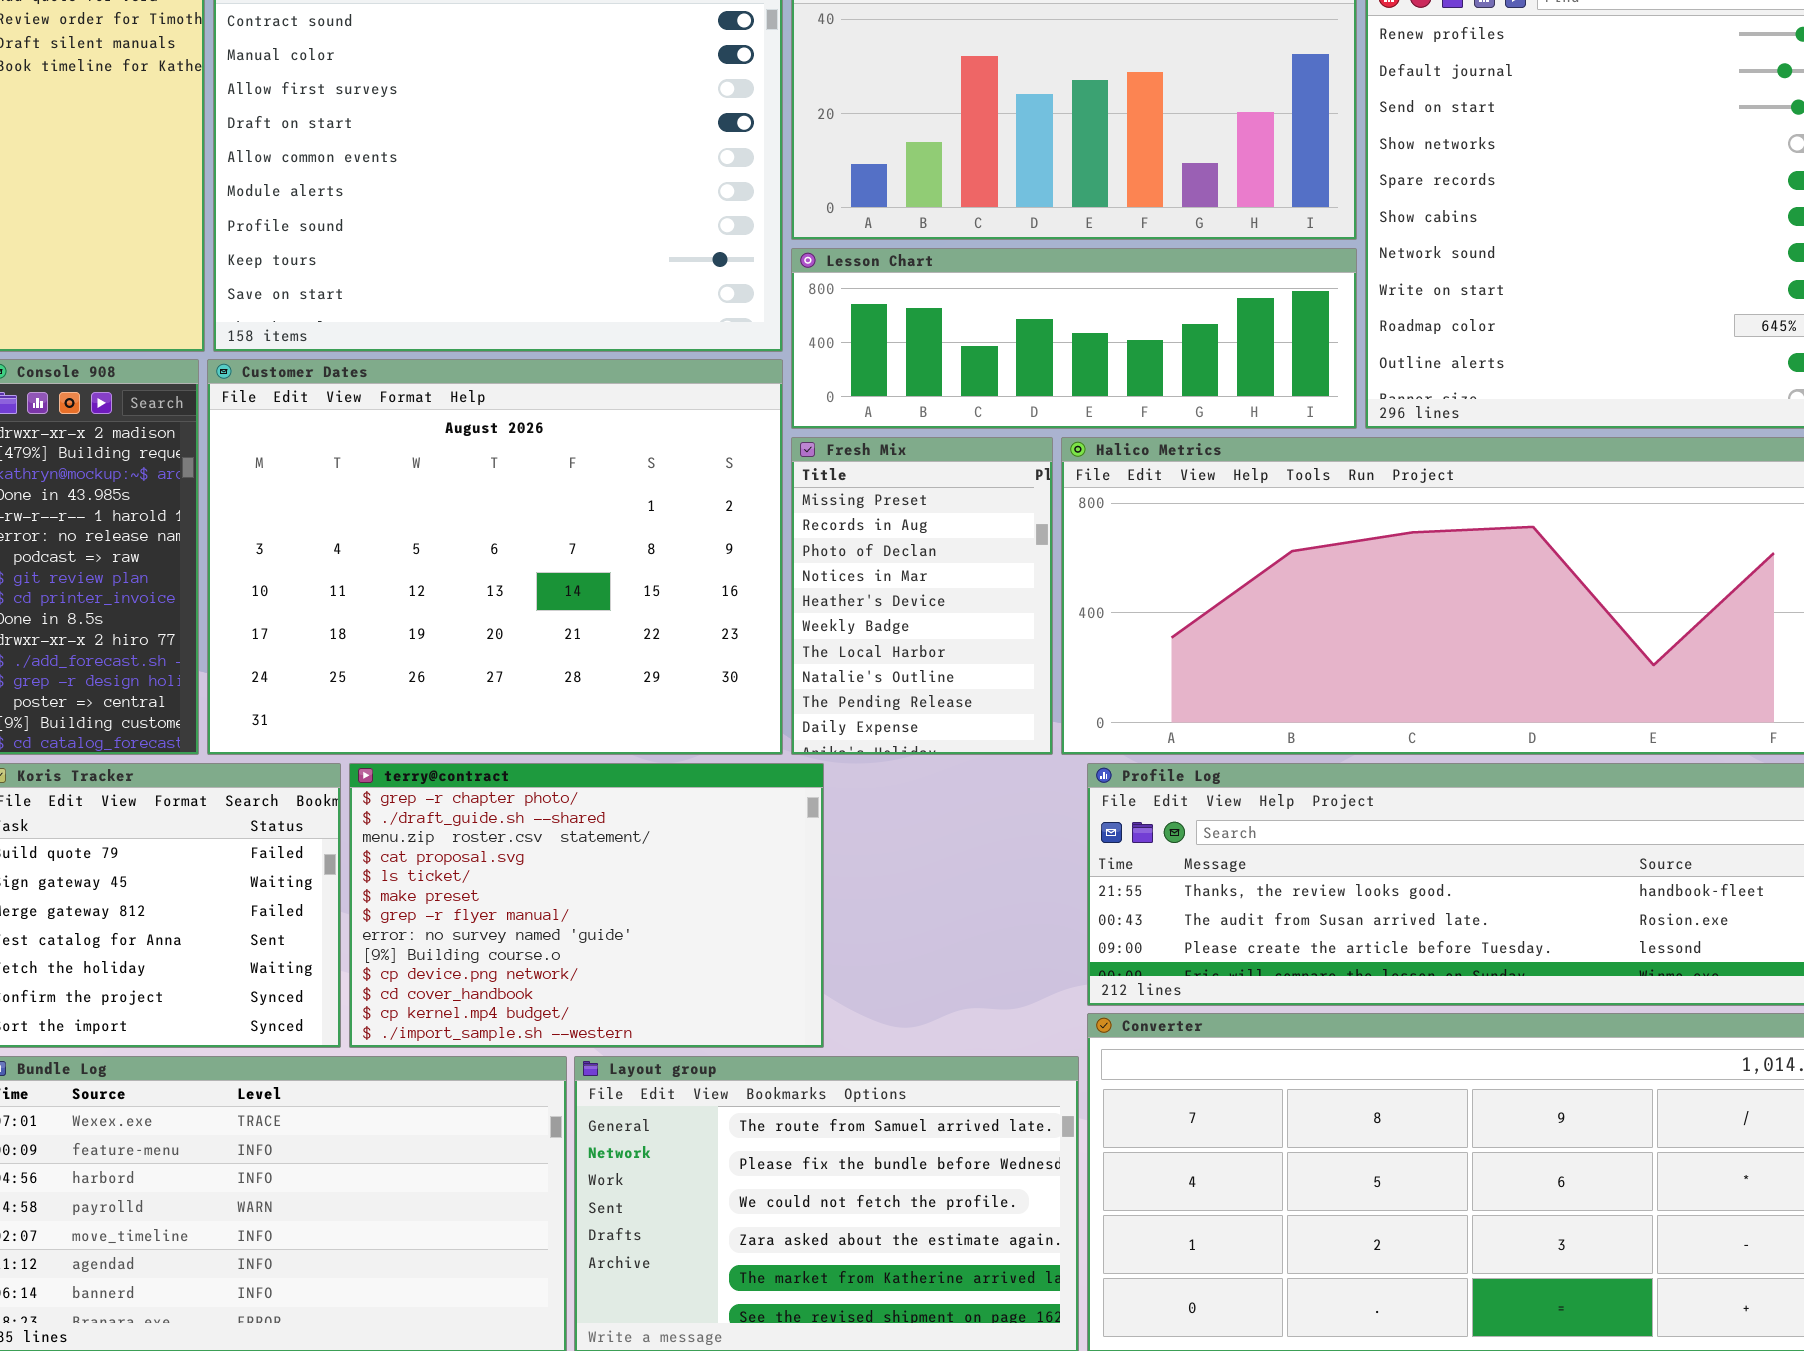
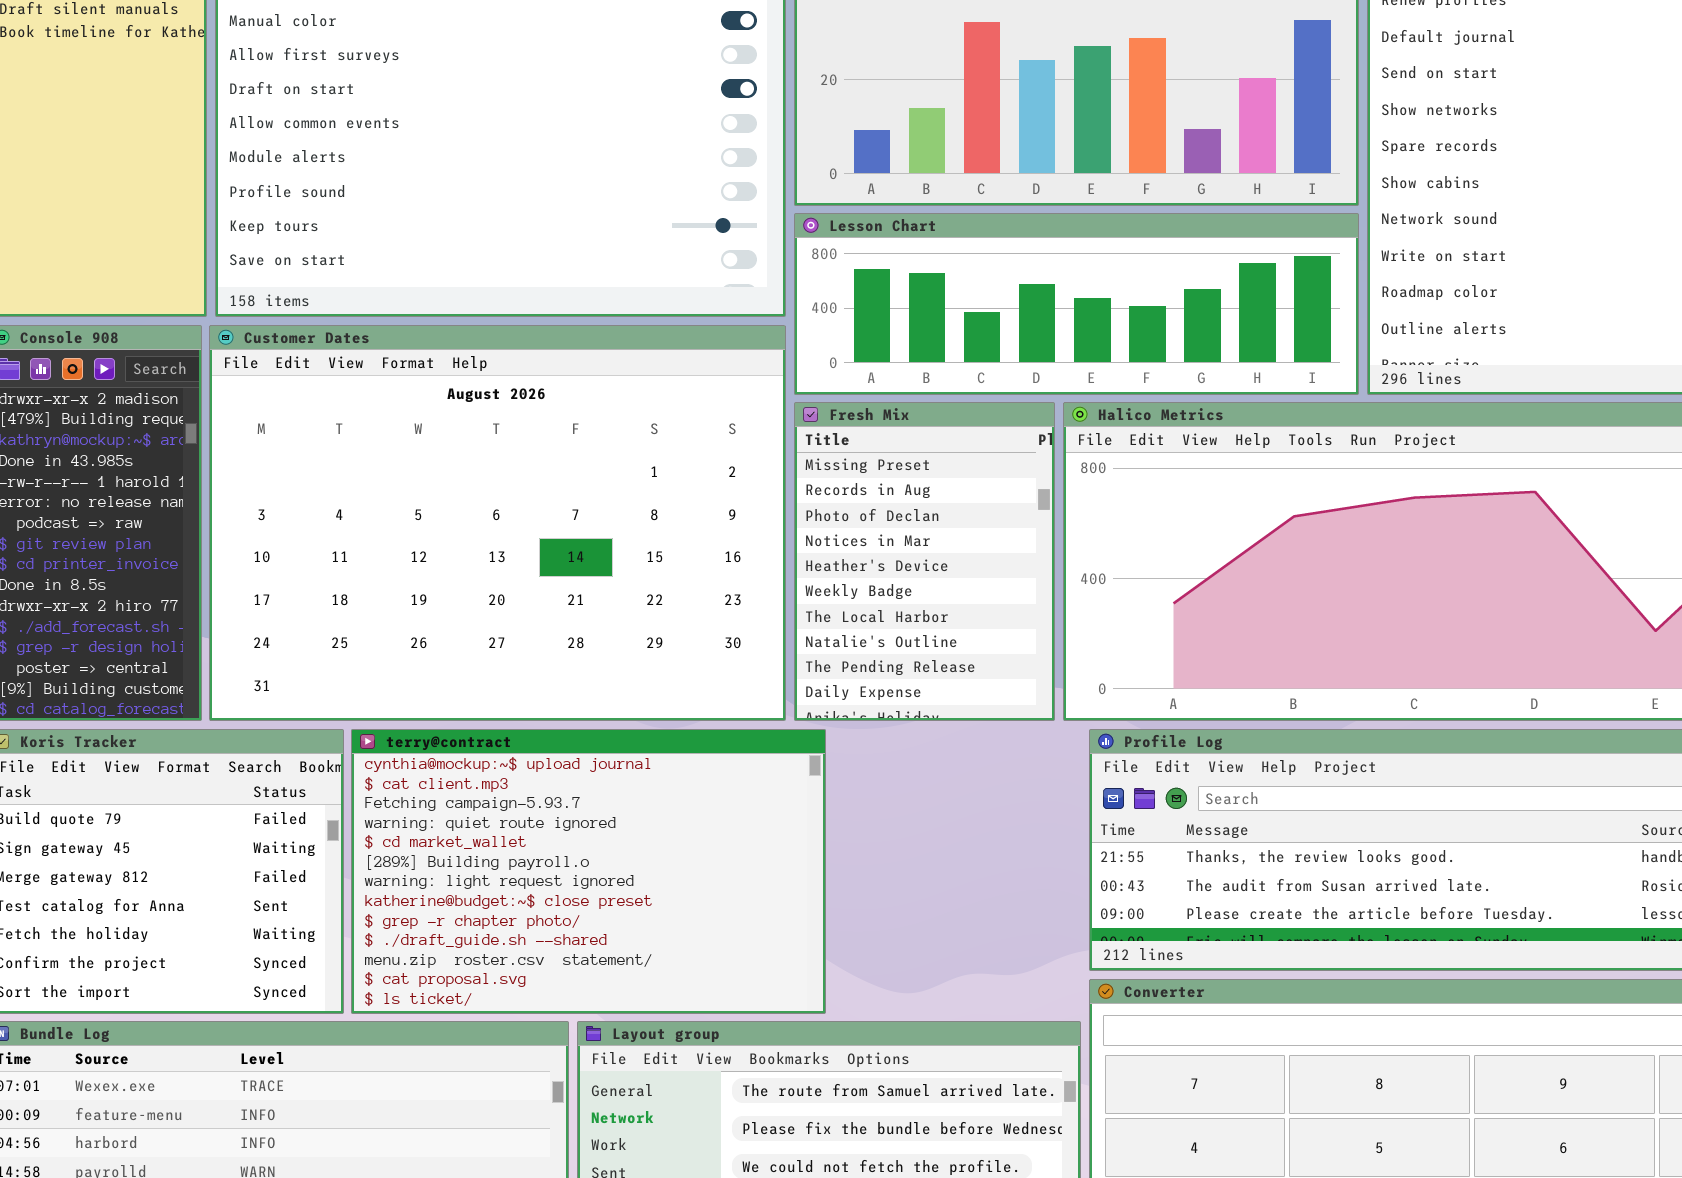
terry@contract: [349,763,824,1048] -> [351,729,826,1014], scrolled up 8 rows

